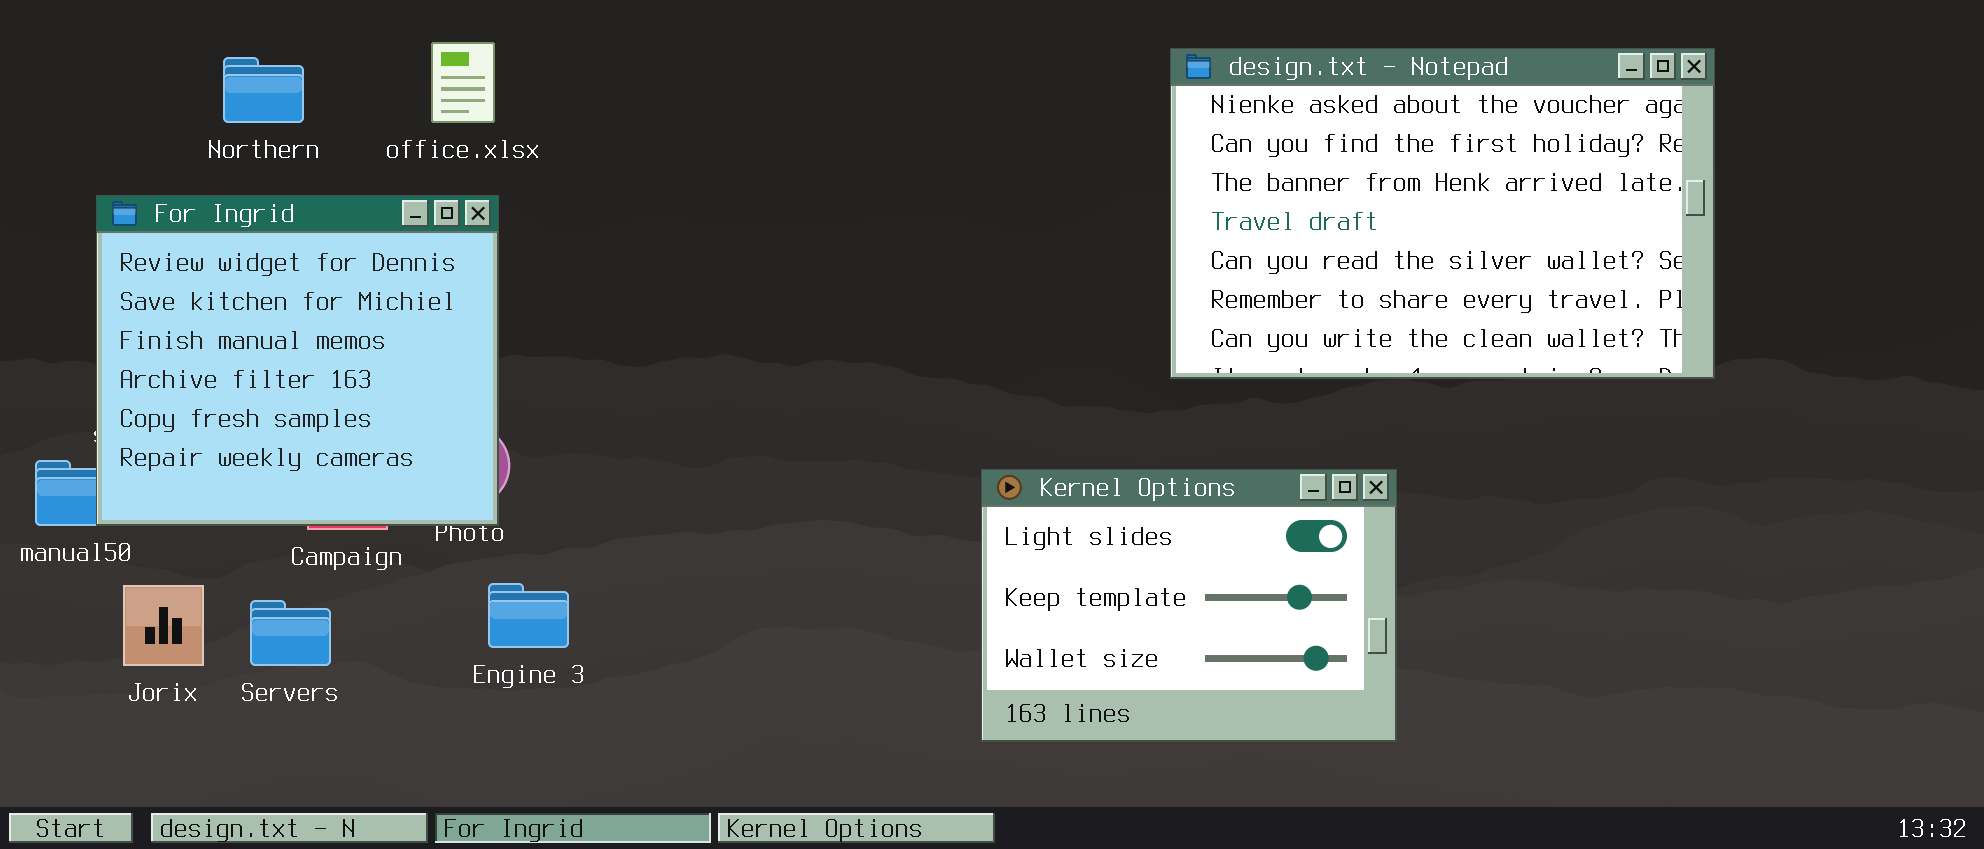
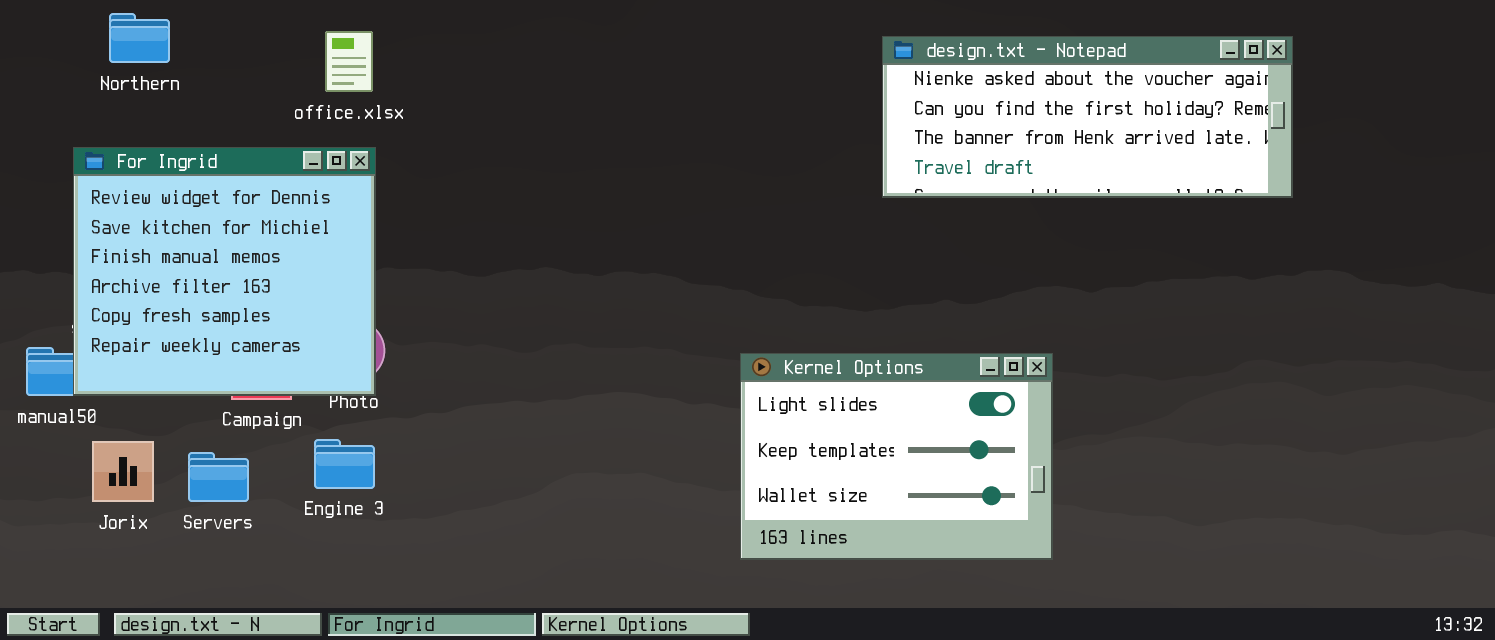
design.txt - Notepad: [1170,48,1715,379] -> [882,36,1293,198], resized
Northern: [223,57,304,123] -> [109,13,170,63], moved
Engine 3: [488,583,569,648] -> [314,439,375,489], moved

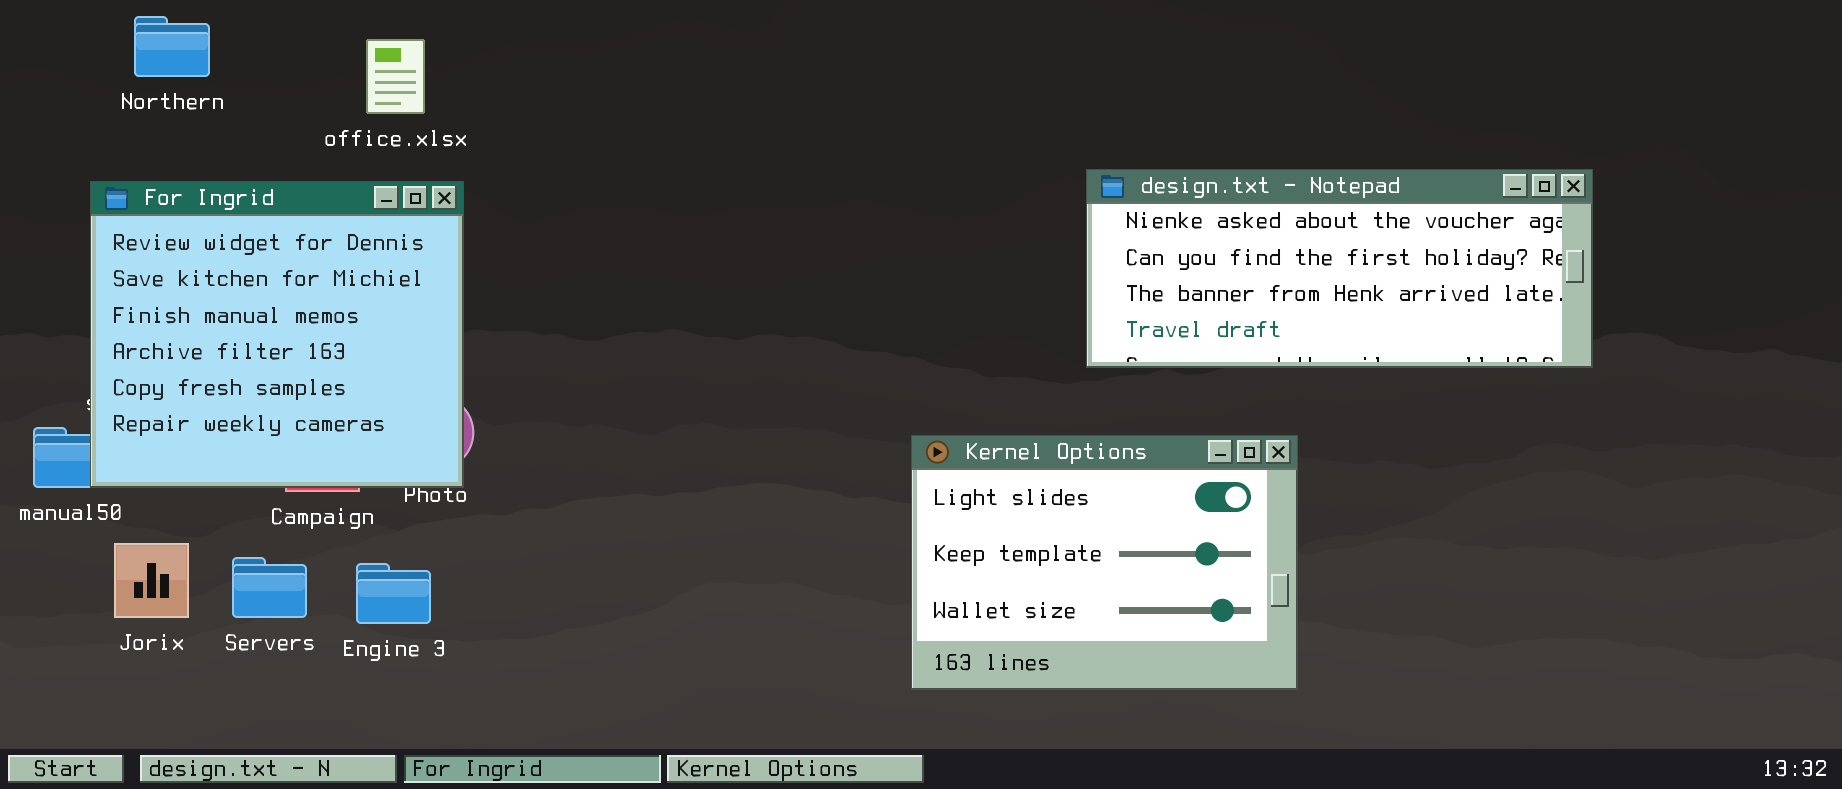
office.xlsx: [325,31,373,92] -> [366,39,425,114], moved
design.txt - Notepad: [882,36,1293,198] -> [1086,169,1593,368], moved
Engine 3: [314,439,375,489] -> [356,563,431,624], moved

